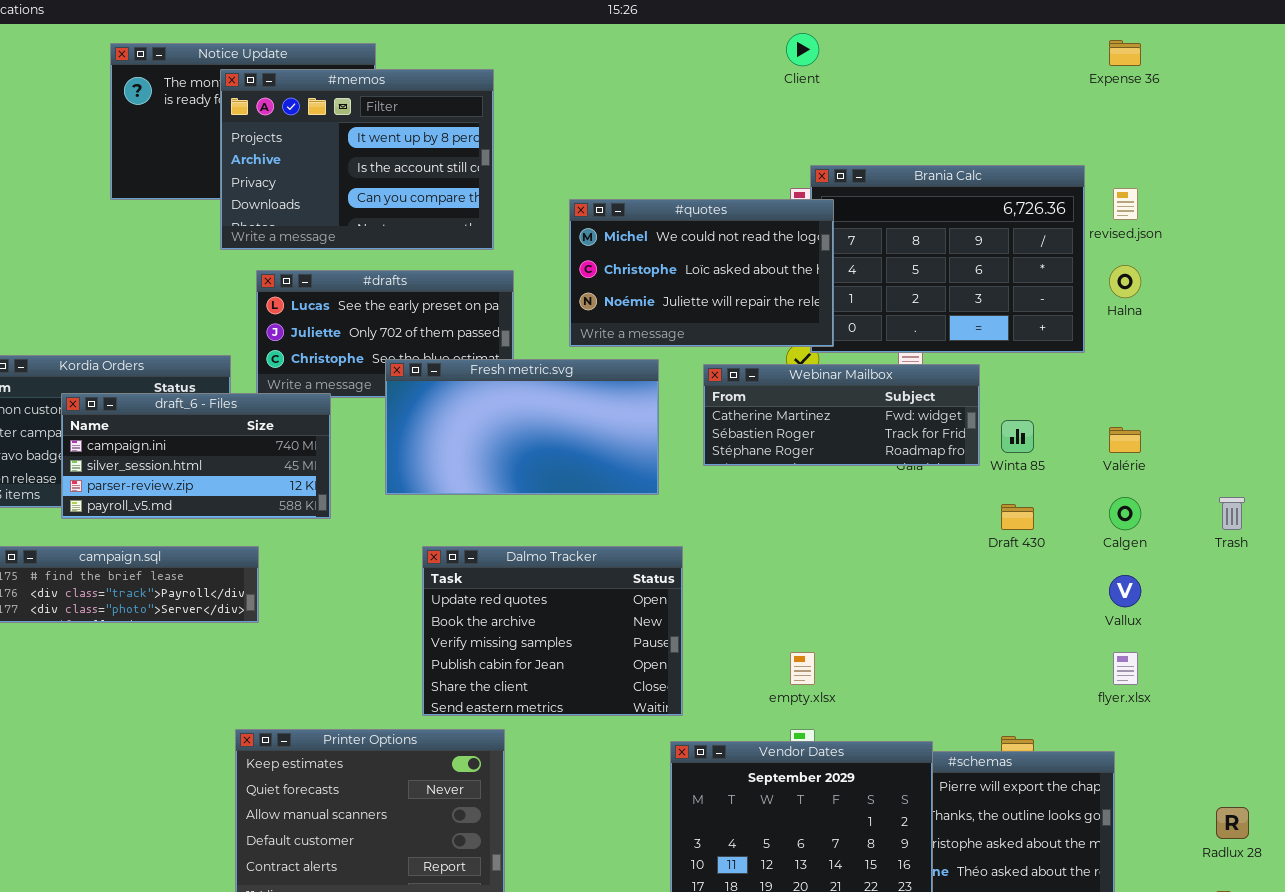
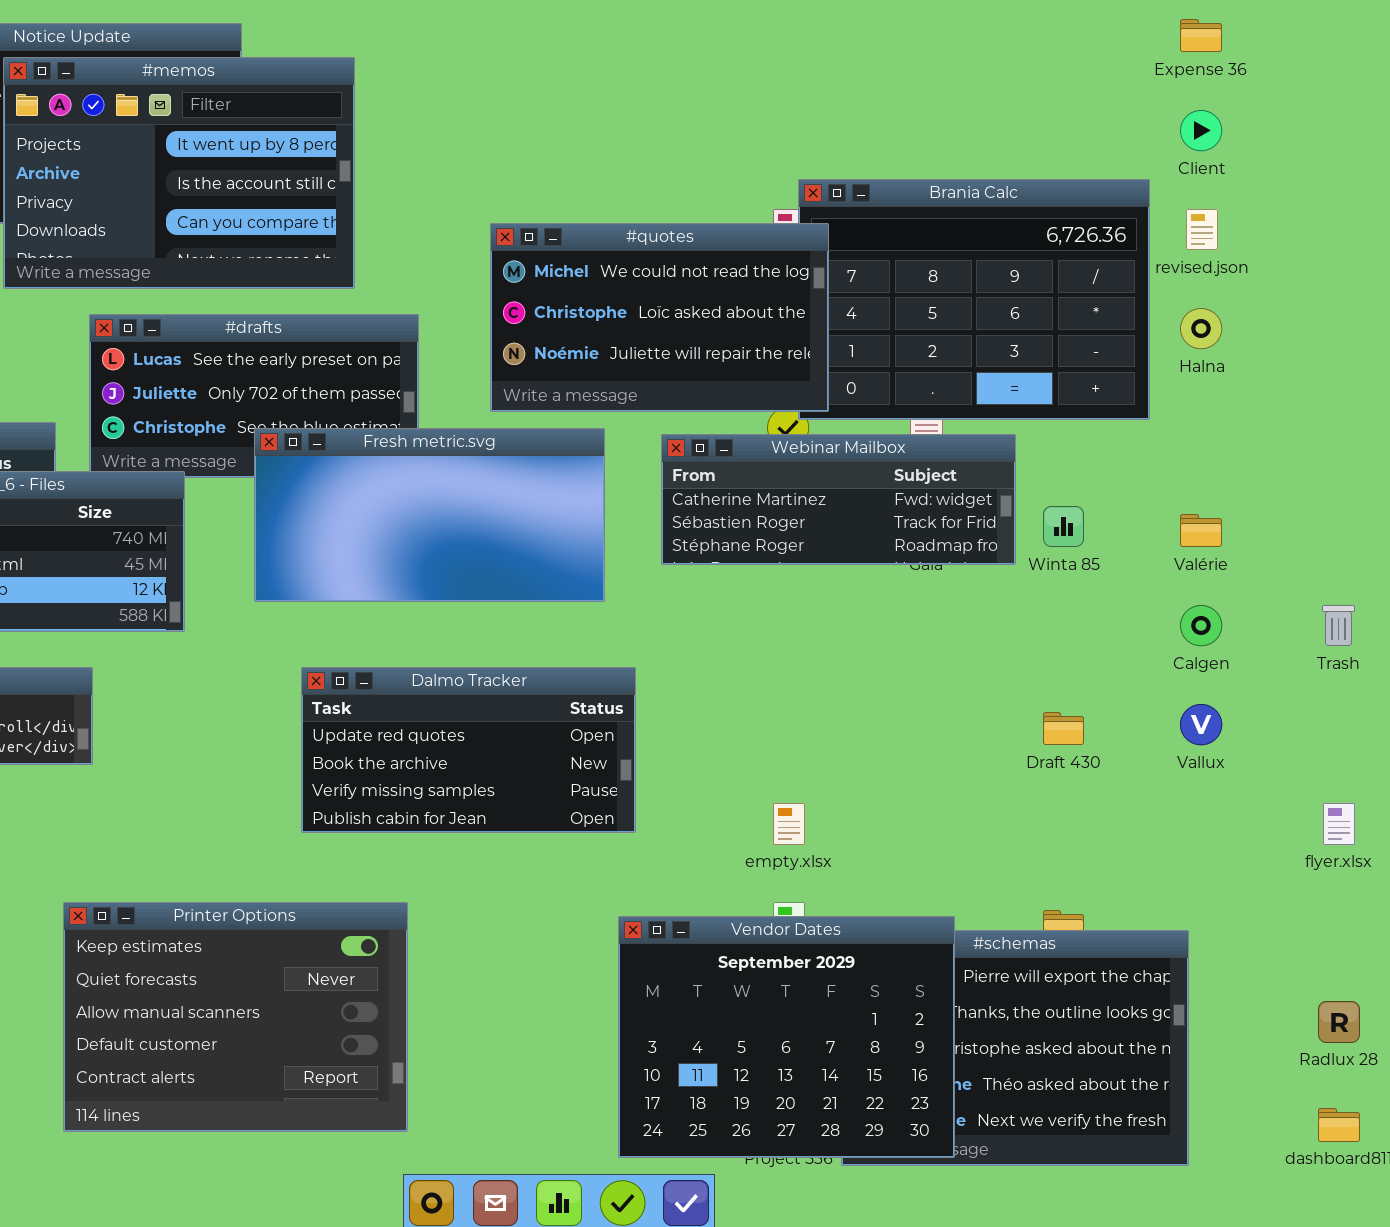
Client: [786,33,819,66] -> [1180,110,1222,151], moved
#memos: [220,69,494,250] -> [3,57,355,289], moved
Draft 430: [1001,504,1034,530] -> [1043,712,1084,745], moved
Dalmo Tracker: [422,546,683,716] -> [301,667,636,833], resized
flyer.xlsx: [1113,652,1138,685] -> [1323,803,1355,845], moved

